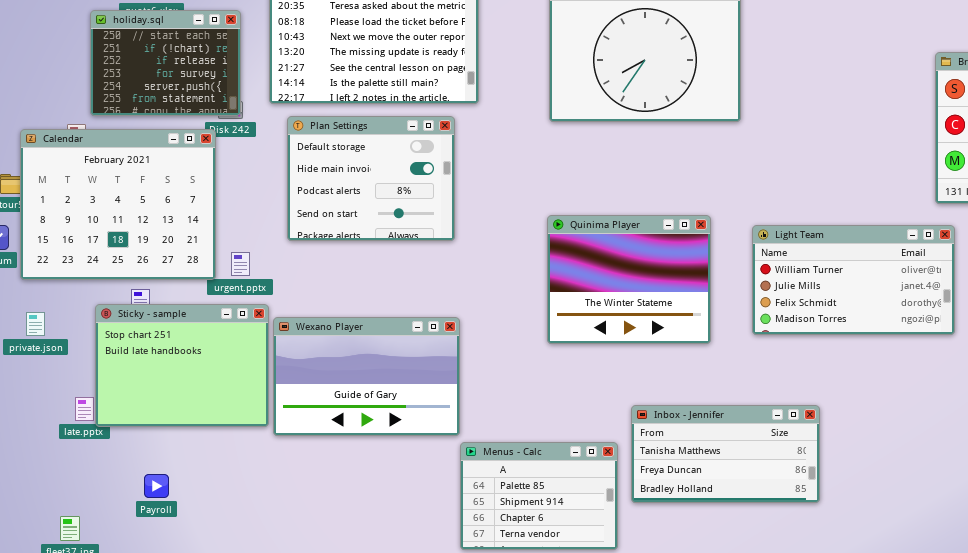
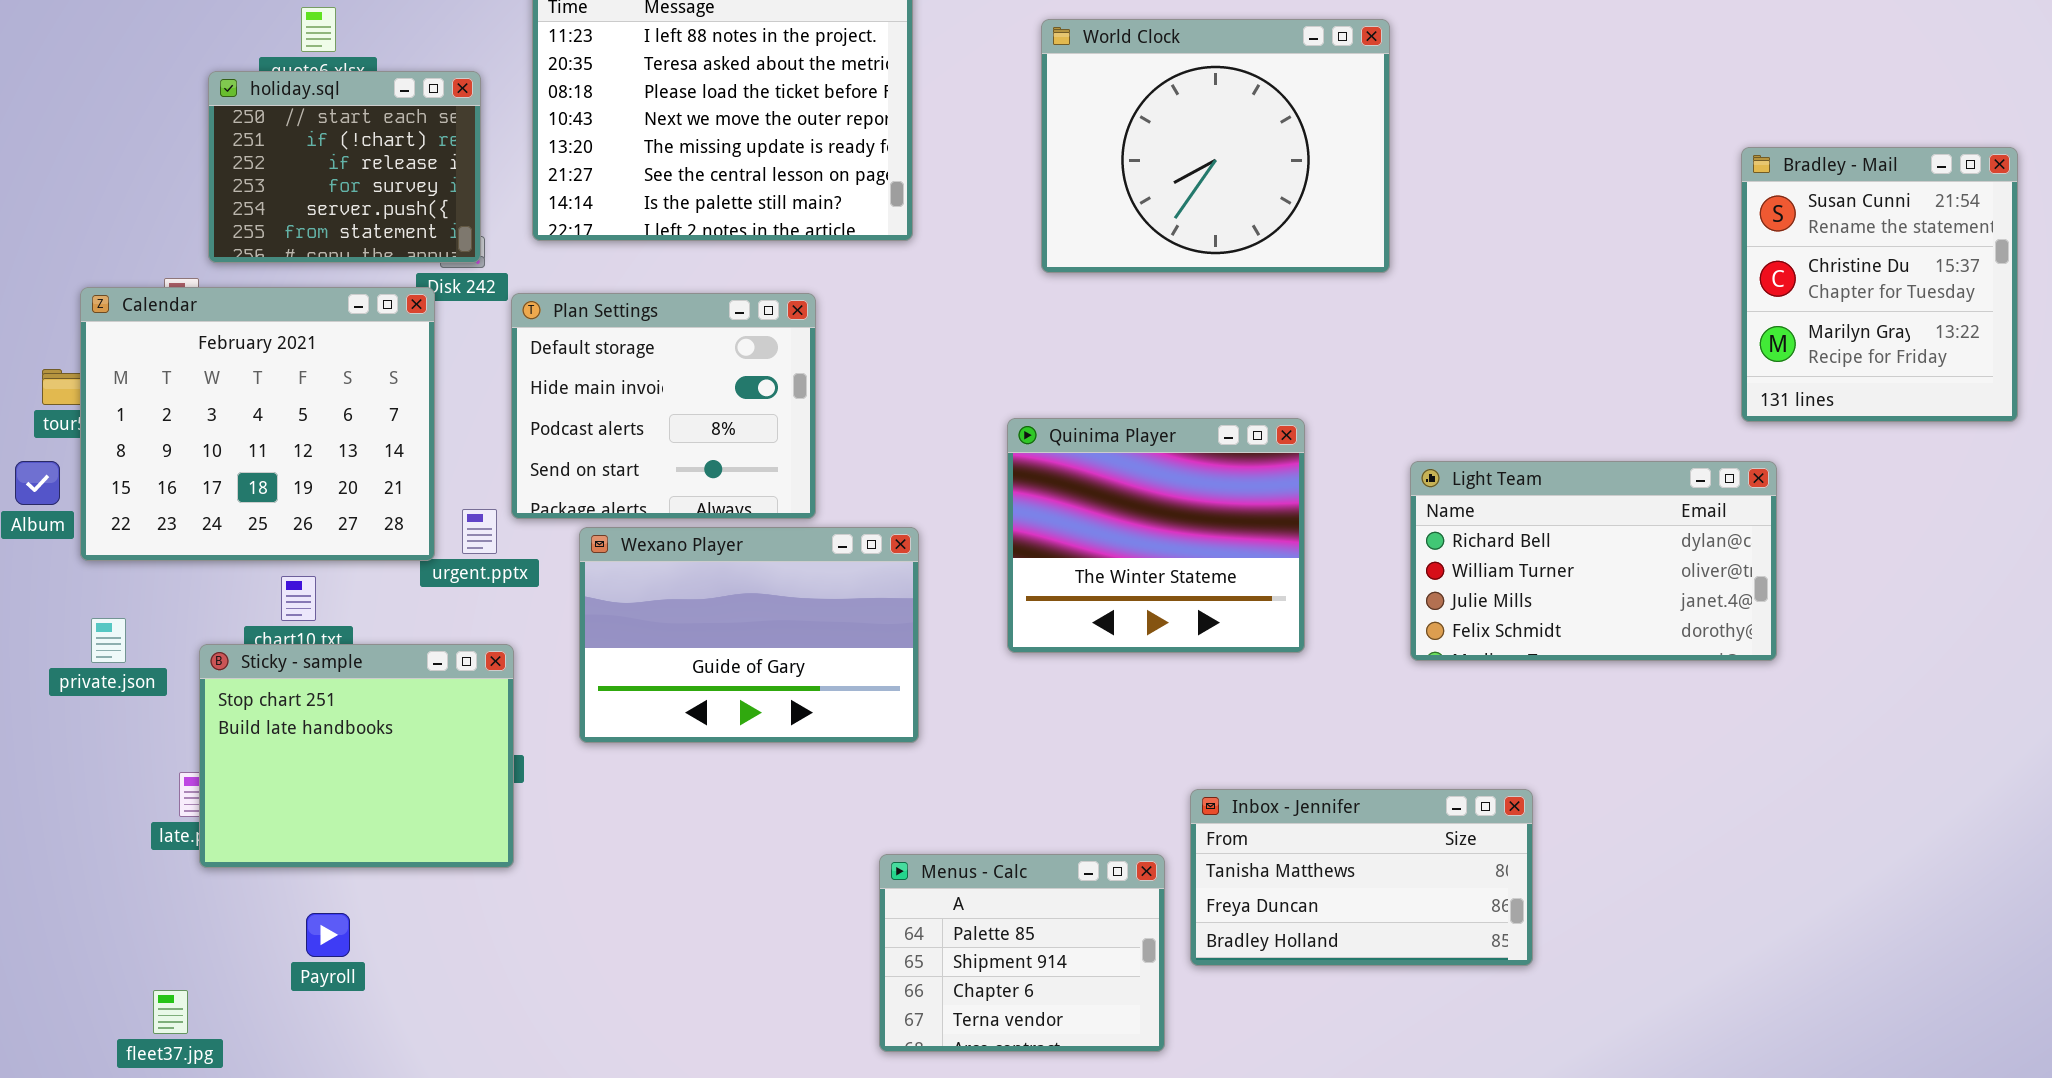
Plan Settings: [287,116,455,241] -> [511,293,816,519], moved
Quinima Player: [547,215,711,344] -> [1007,418,1305,653], moved
Light Team: [752,225,955,335] -> [1410,461,1777,661], scrolled up 1 row
Sticky - sample: [95,304,269,427] -> [199,644,514,868], moved
Wexano Player: [273,317,460,436] -> [579,527,919,743], moved

